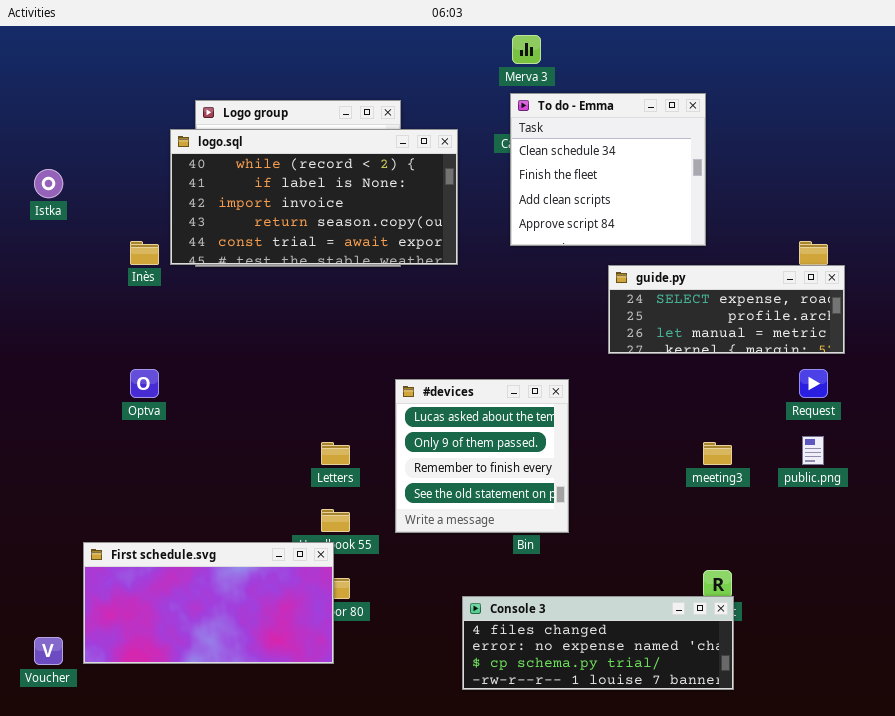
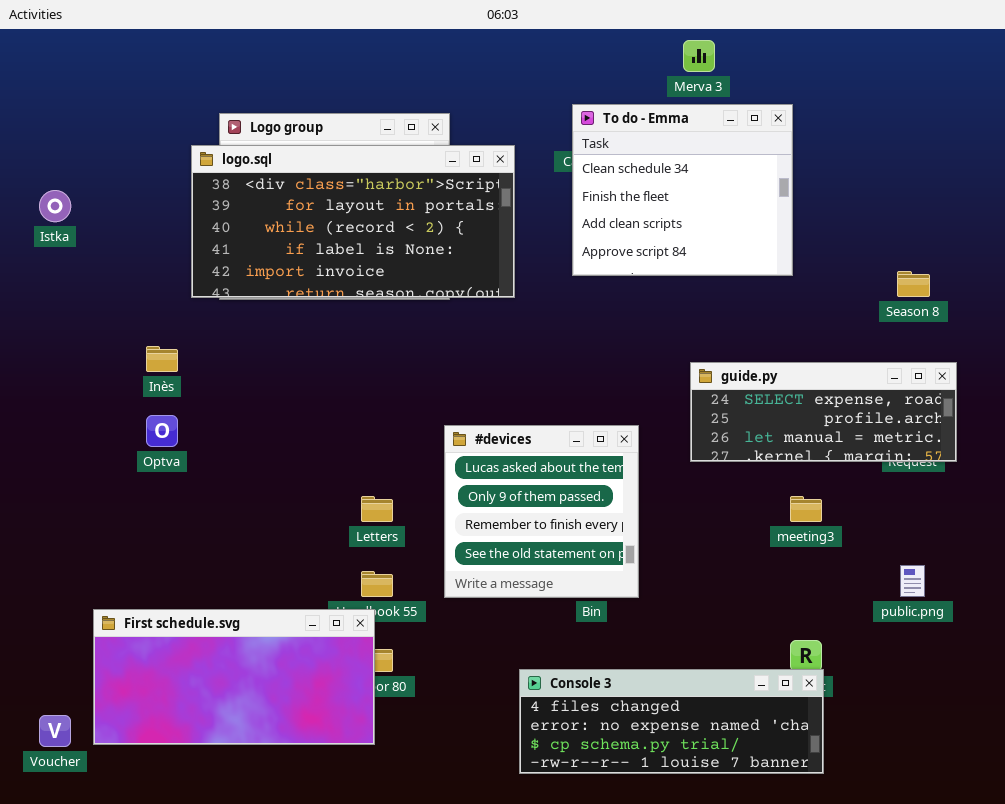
Merva 3: [512,35,541,64] -> [683,40,715,72], moved
logo.sql: [170,129,458,265] -> [191,145,515,298], scrolled up 2 rows
Inès: [130,241,159,265] -> [146,346,178,372], moved
guide.py: [608,265,845,354] -> [690,362,957,462], moved
public.png: [802,436,824,465] -> [900,565,925,597], moved

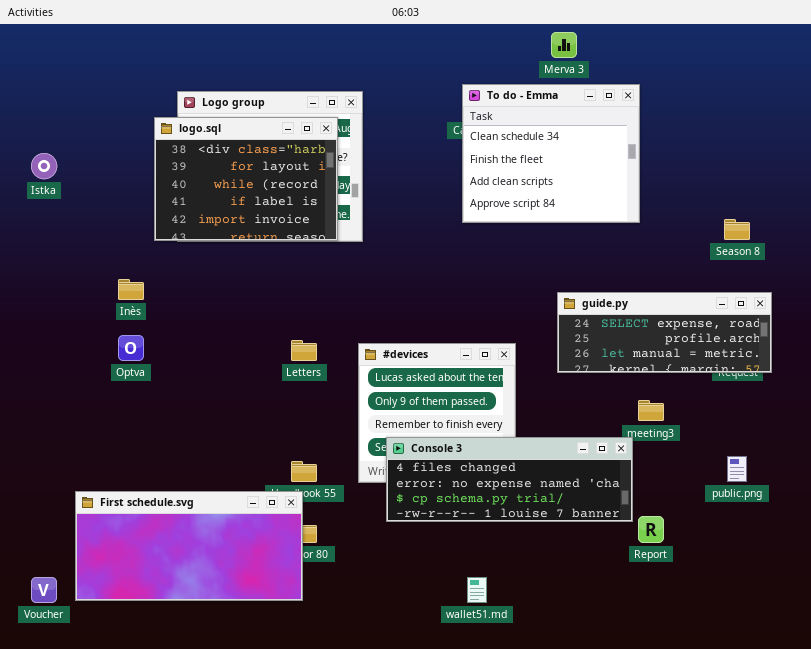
logo.sql: [191,145,515,298] -> [154,117,338,241], resized
Letters: [361,496,393,522] -> [291,340,317,361], moved
Console 3: [519,669,824,774] -> [386,437,633,522], moved

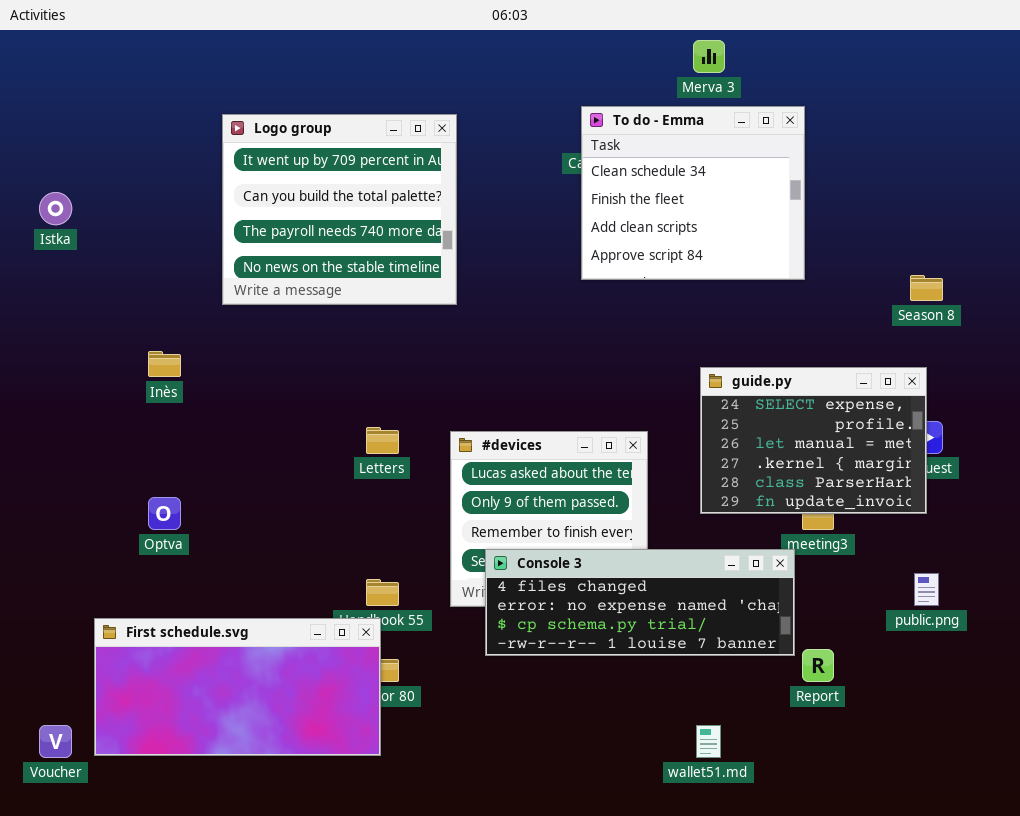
logo.sql: [154,117,338,241] -> none, closed
guide.py: [557,292,772,373] -> [700,367,927,514], resized
Optva: [118,335,144,361] -> [148,497,181,530], moved
wallet51.md: [467,577,487,603] -> [696,725,721,758], moved

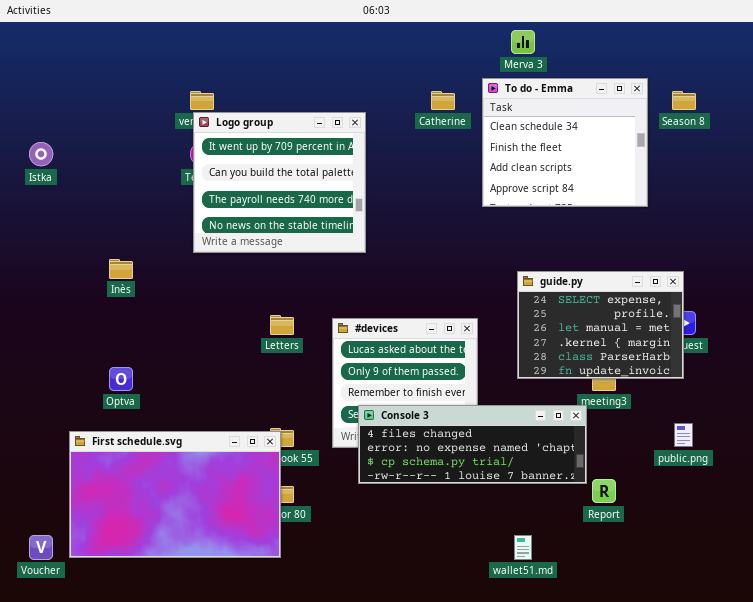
To do - Emma: [581,106,805,280] -> [482,78,648,207], moved
Logo group: [222,114,457,305] -> [193,112,366,253], moved
Season 8: [910,275,943,301] -> [672,91,696,110], moved
First schedule.svg: [94,618,381,756] -> [69,431,281,558], resized

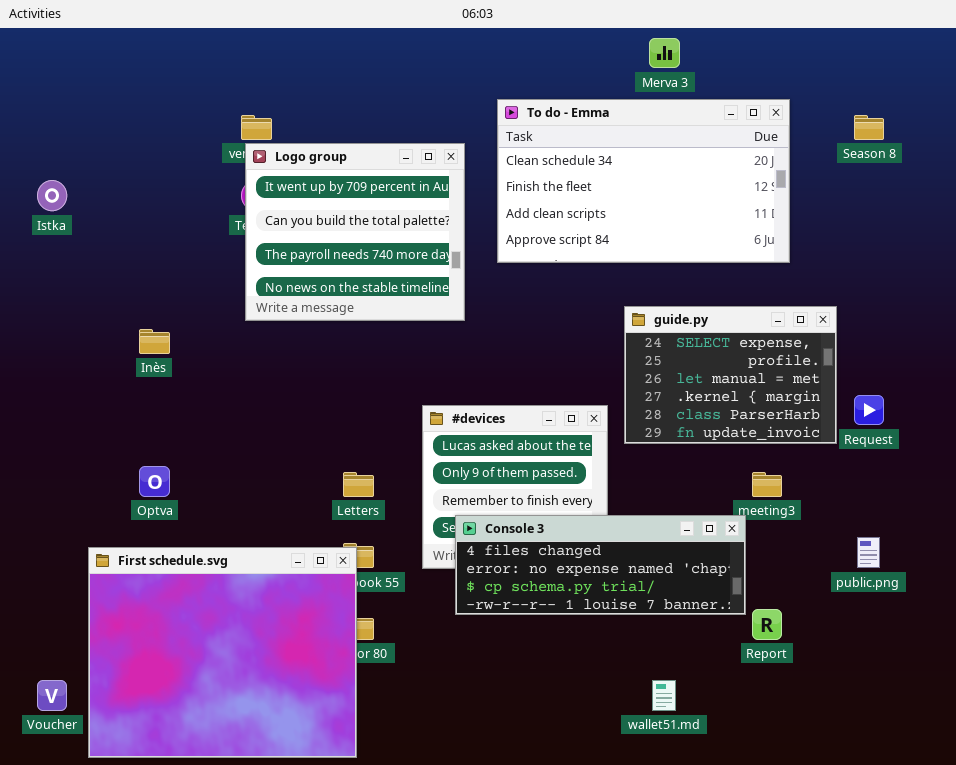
To do - Emma: [482,78,648,207] -> [497,99,790,263], moved, resized
guide.py: [517,271,684,379] -> [624,306,837,444], moved
Letters: [270,315,294,335] -> [343,472,374,497], moved
First schedule.svg: [69,431,281,558] -> [88,547,357,758], resized

